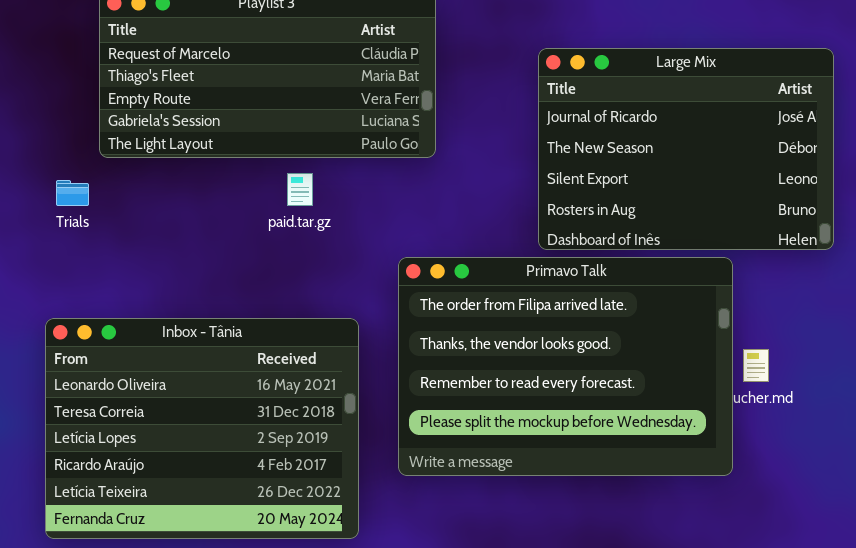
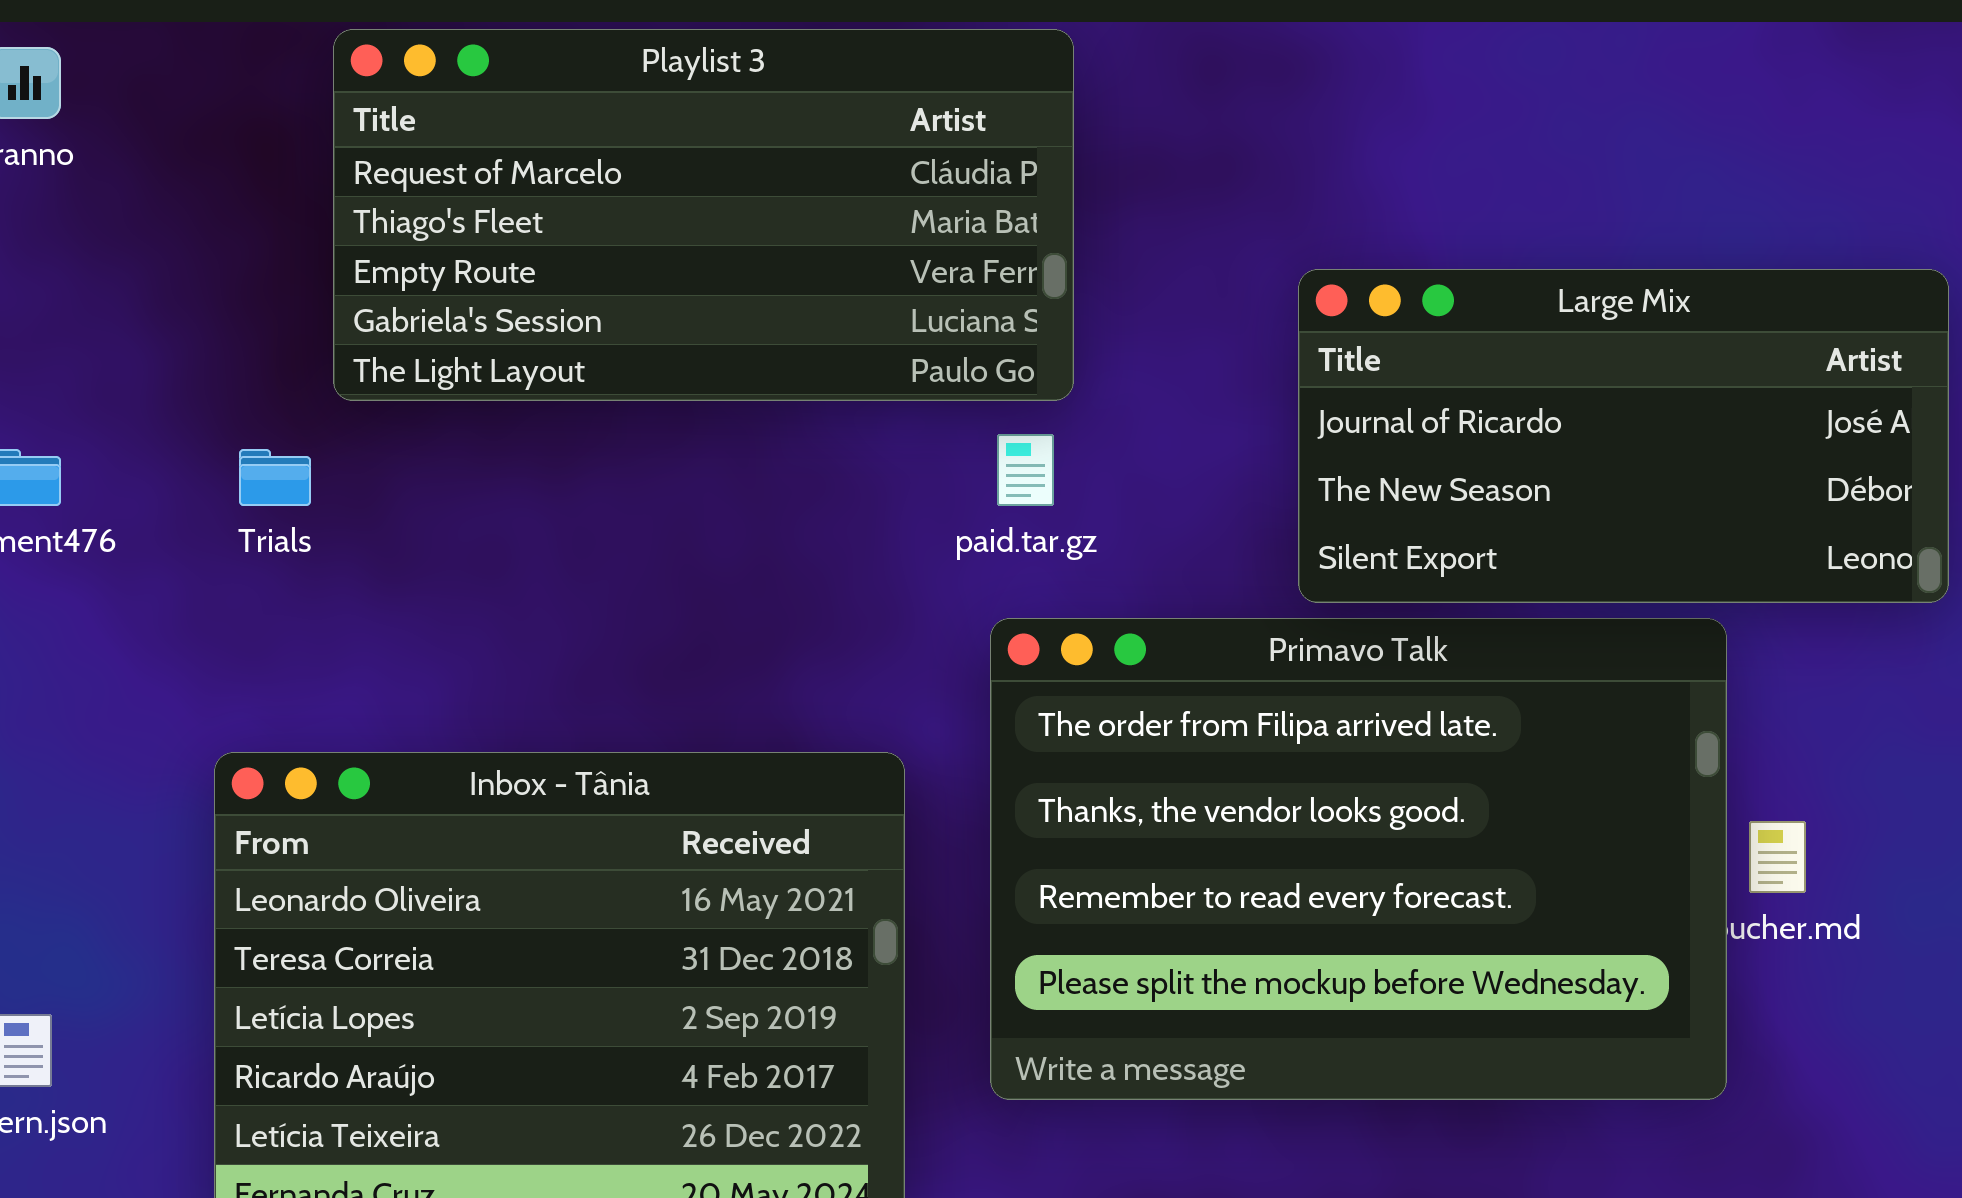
Large Mix: [538,48,834,250] -> [1298,269,1949,603], resized
paid.tar.gz: [287,173,313,206] -> [997,434,1054,506], moved

